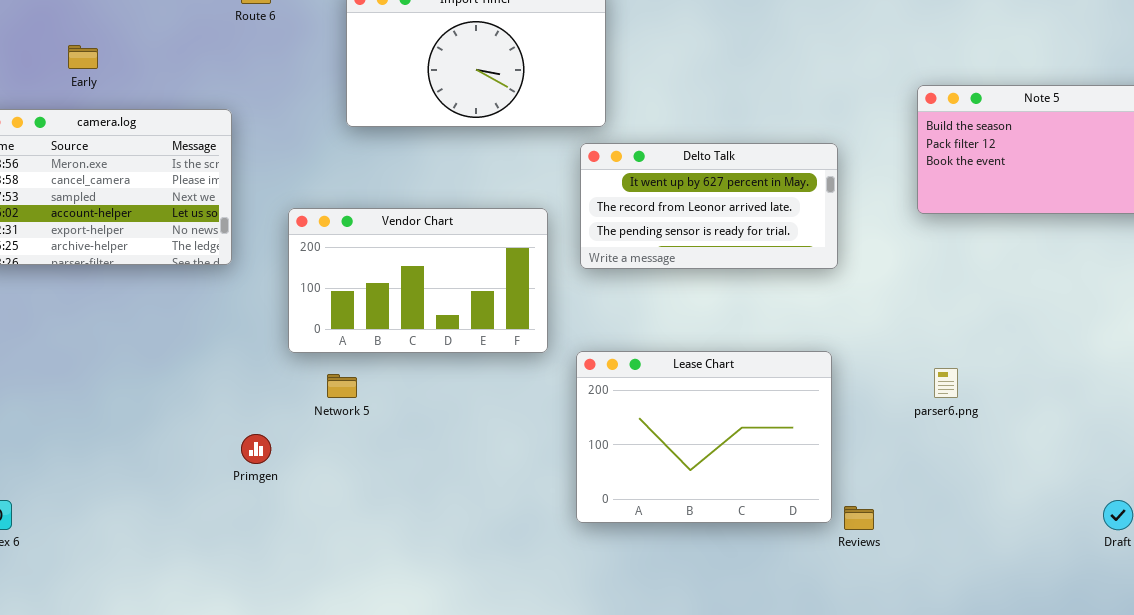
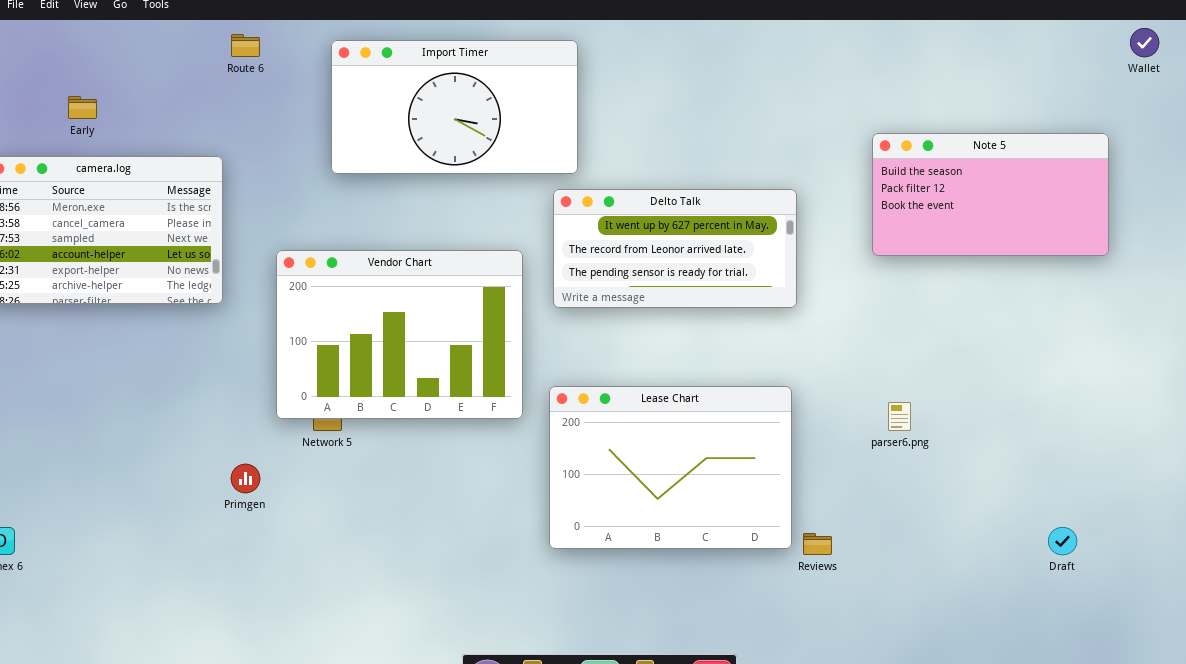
Vendor Chart: [288,208,548,353] -> [276,250,523,419], resized

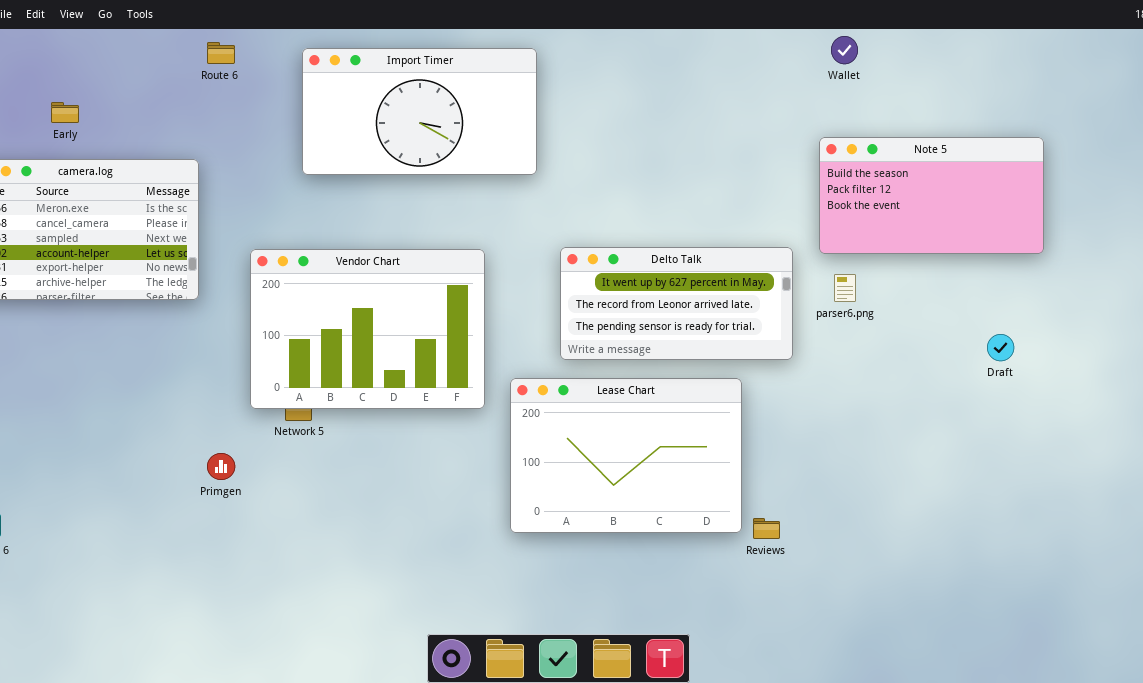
Wallet: [1130,28,1159,57] -> [831,36,858,64], moved
Delto Talk: [553,189,797,308] -> [560,247,793,360], moved
parser6.png: [888,402,911,431] -> [834,274,856,302], moved
Draft: [1048,527,1077,555] -> [987,334,1014,361], moved

